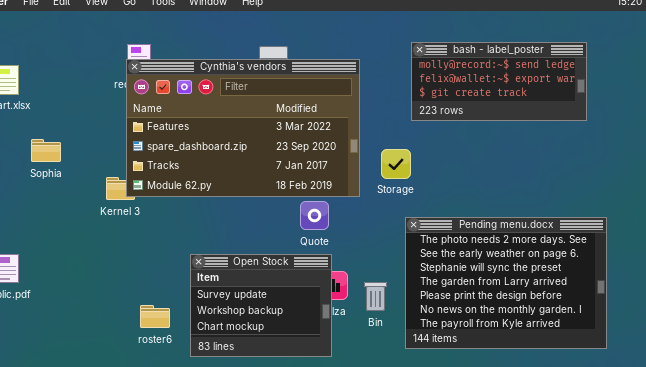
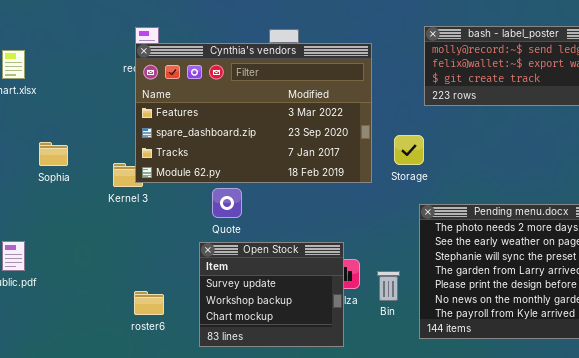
Sophia: [31,139,61,162] -> [39,142,68,166], moved
Quote: [300,201,329,230] -> [212,188,242,218], moved
roster6: [140,305,170,328] -> [134,291,164,315], moved

